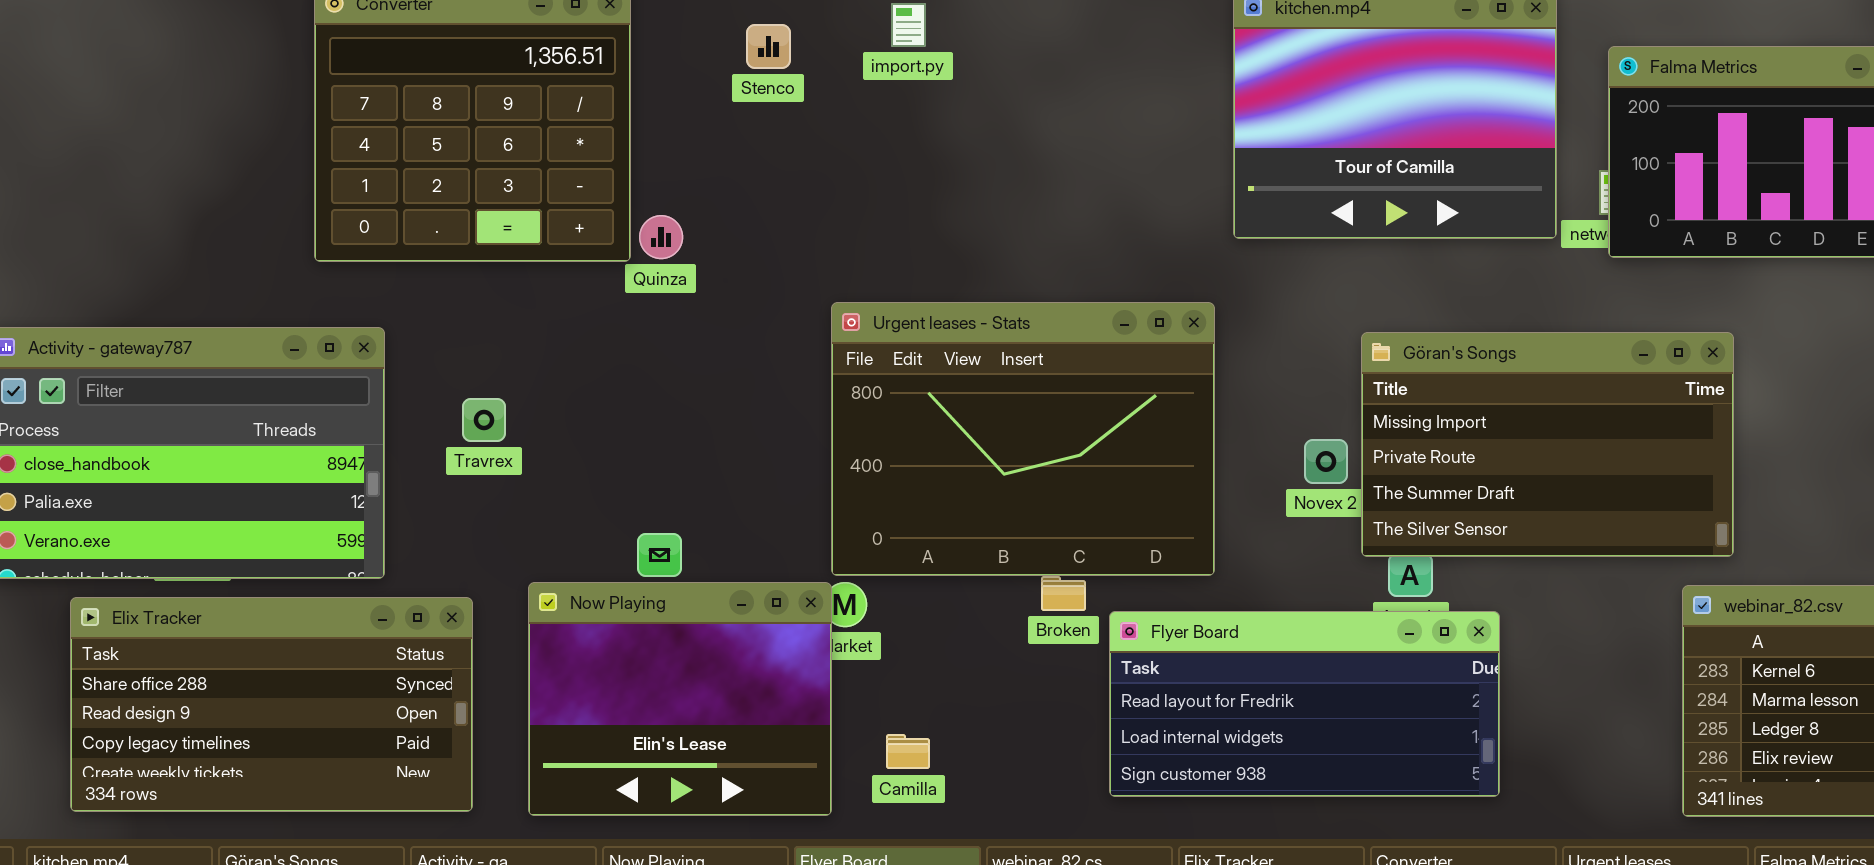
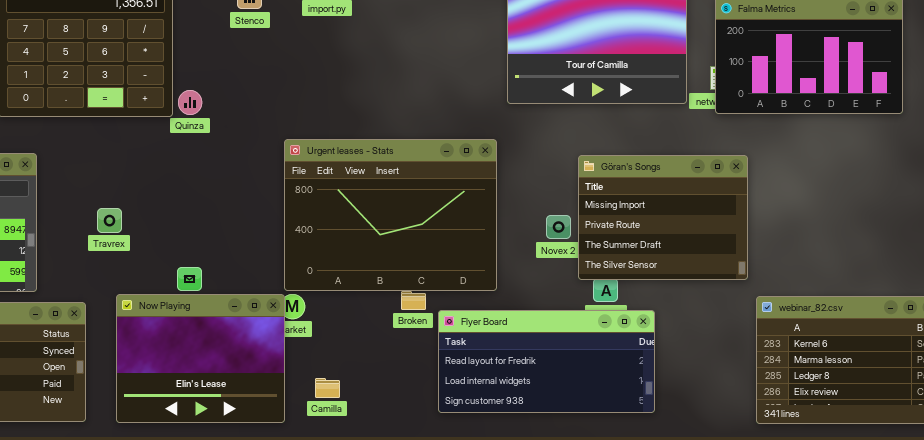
Göran's Songs: [1361,332,1734,557] -> [578,155,748,280], resized
Travrex: [462,398,506,442] -> [97,208,122,233], moved

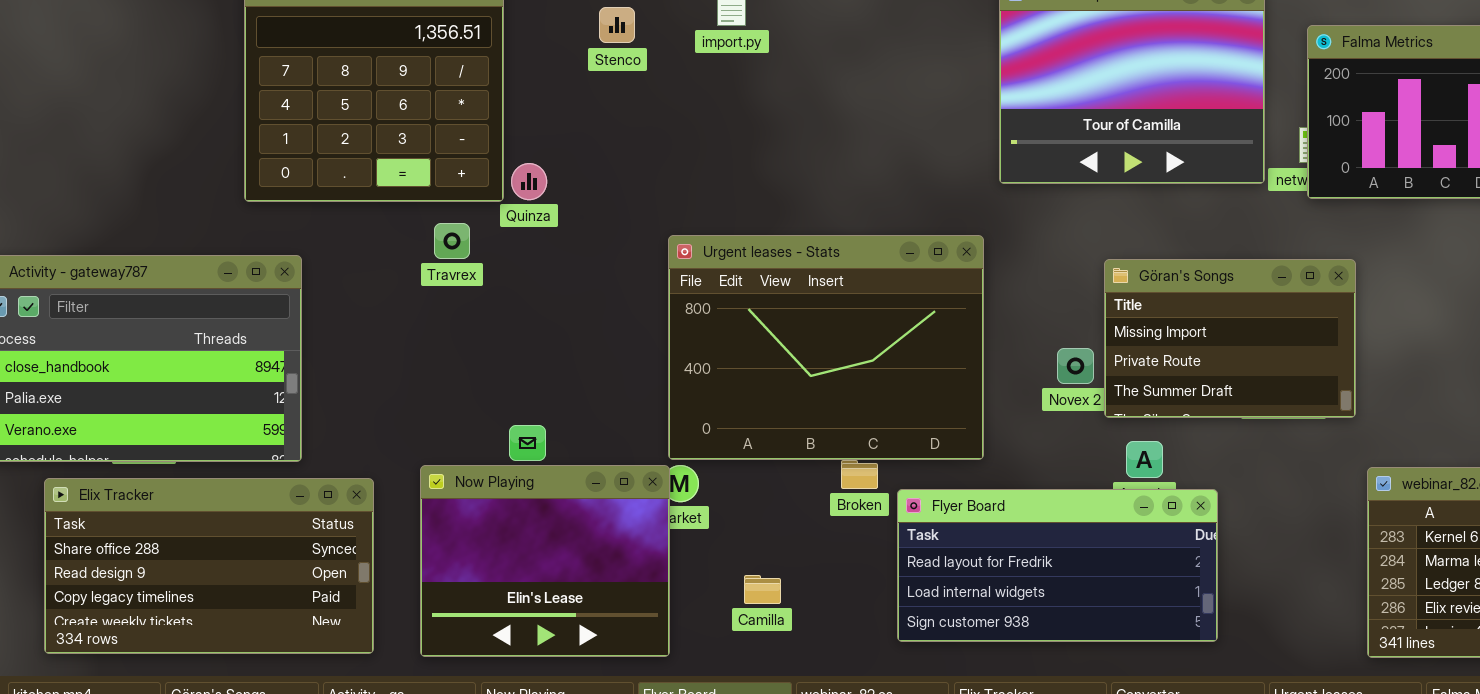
Göran's Songs: [578,155,748,280] -> [1104,259,1356,418], resized
Travrex: [97,208,122,233] -> [434,223,470,259], moved
Camilla: [315,378,340,398] -> [744,575,781,604], moved

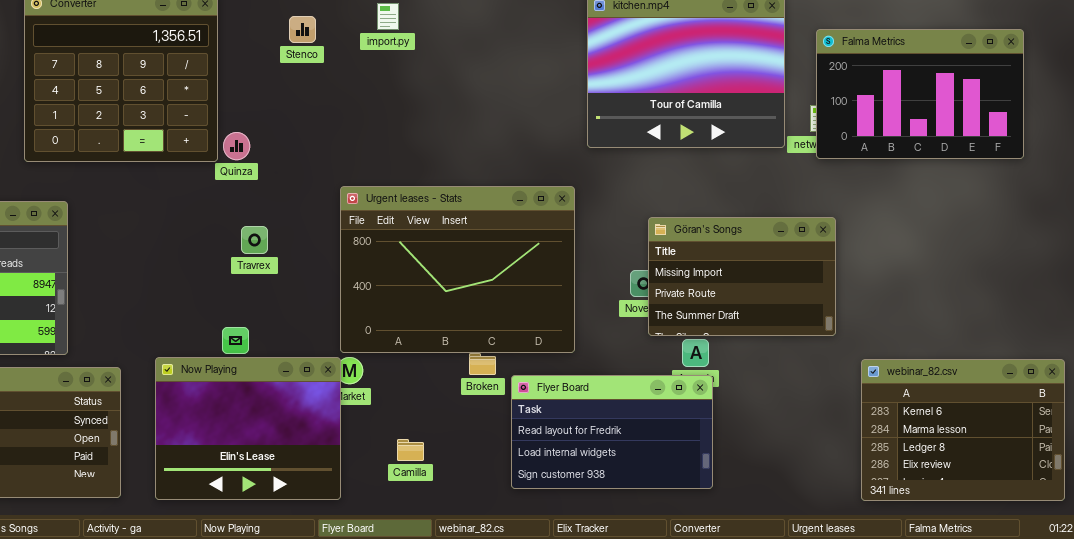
Travrex: [434,223,470,259] -> [241,226,268,254], moved
Göran's Songs: [1104,259,1356,418] -> [648,217,836,336], moved
Flyer Board: [897,489,1218,642] -> [511,375,713,489], resized

